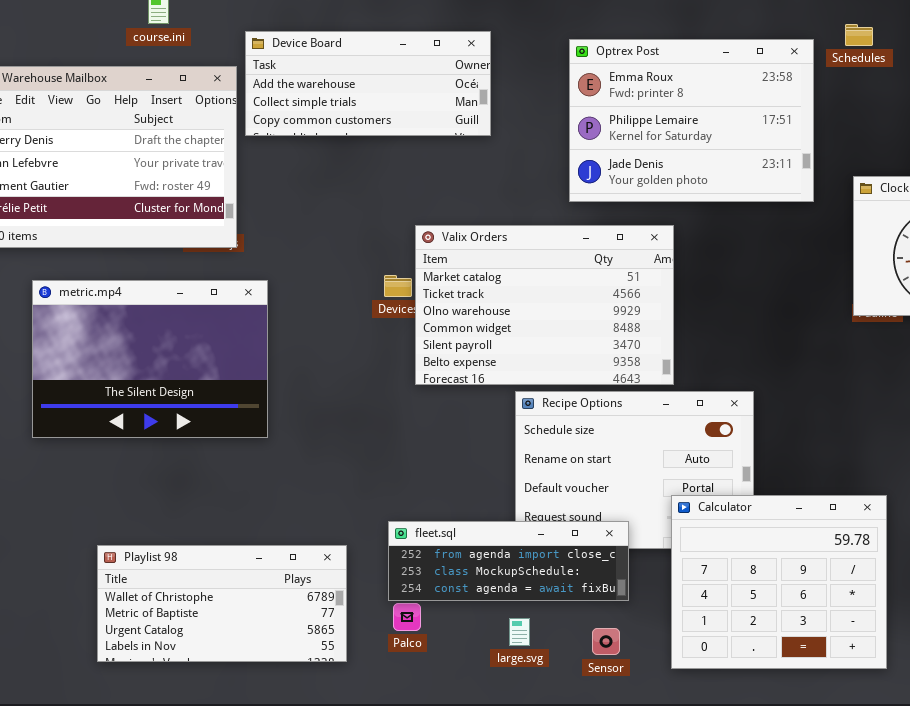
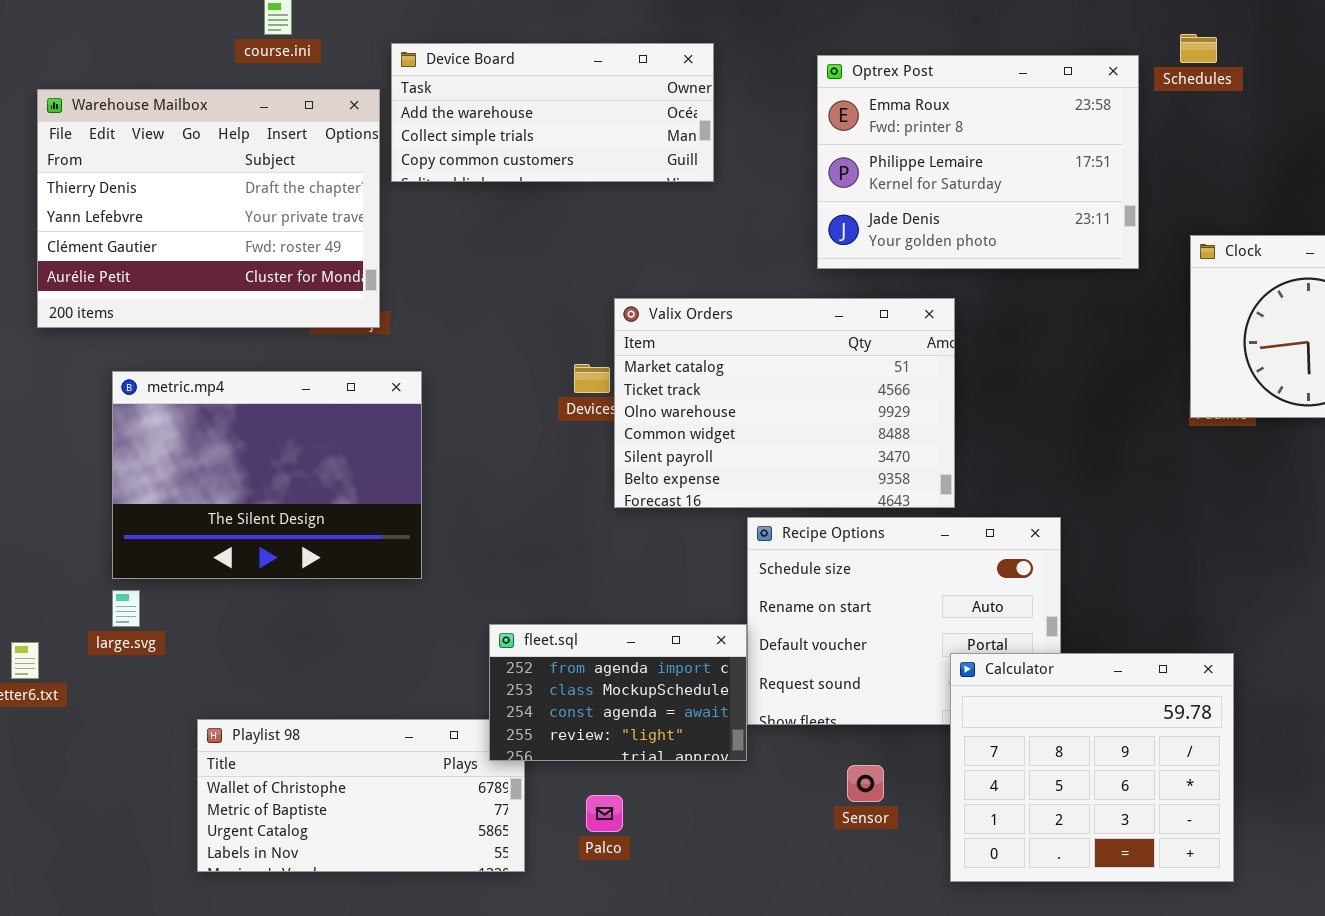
fleet.sql: [388,521,629,601] -> [489,624,747,761], moved, resized
large.svg: [509,618,530,646] -> [112,590,140,627], moved
Sensor: [592,628,620,655] -> [847,765,884,802], moved

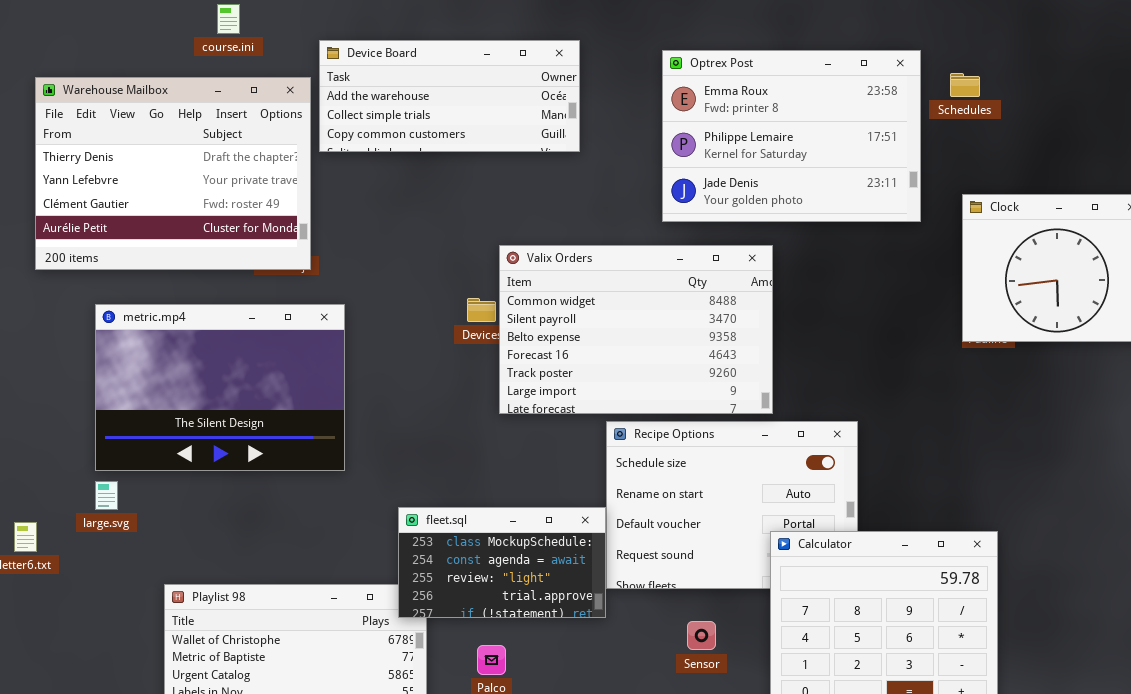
Schedules: [1180,34,1217,63] -> [950,73,980,97], moved
Valix Orders: [614,298,955,508] -> [499,245,773,414], scrolled down 3 rows
fleet.sql: [489,624,747,761] -> [398,507,606,618], scrolled down 1 row

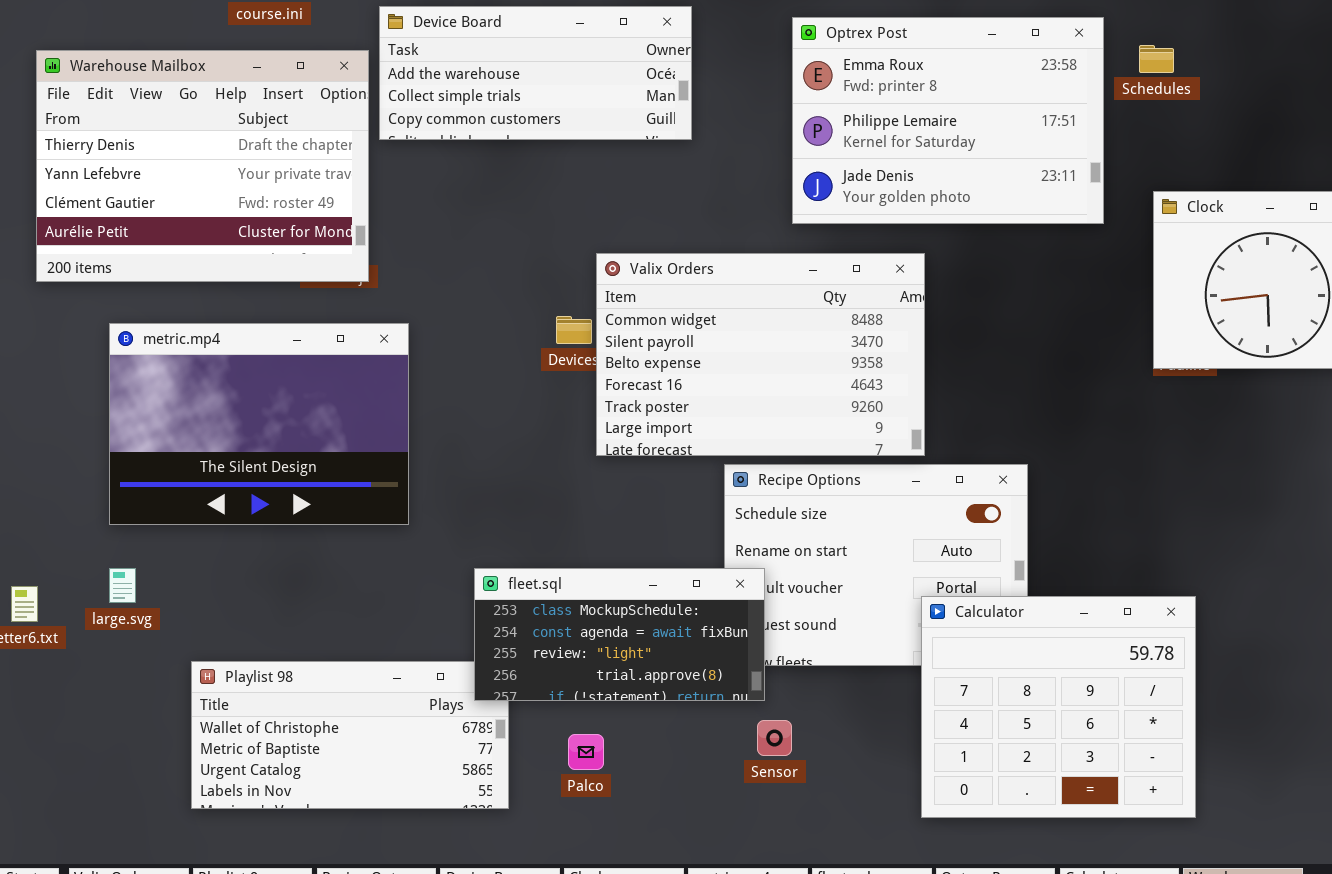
large.svg: [95,481,118,510] -> [109,568,136,603], moved
fleet.sql: [398,507,606,618] -> [474,568,765,701], resized
Sensor: [687,621,716,650] -> [757,720,792,756], moved

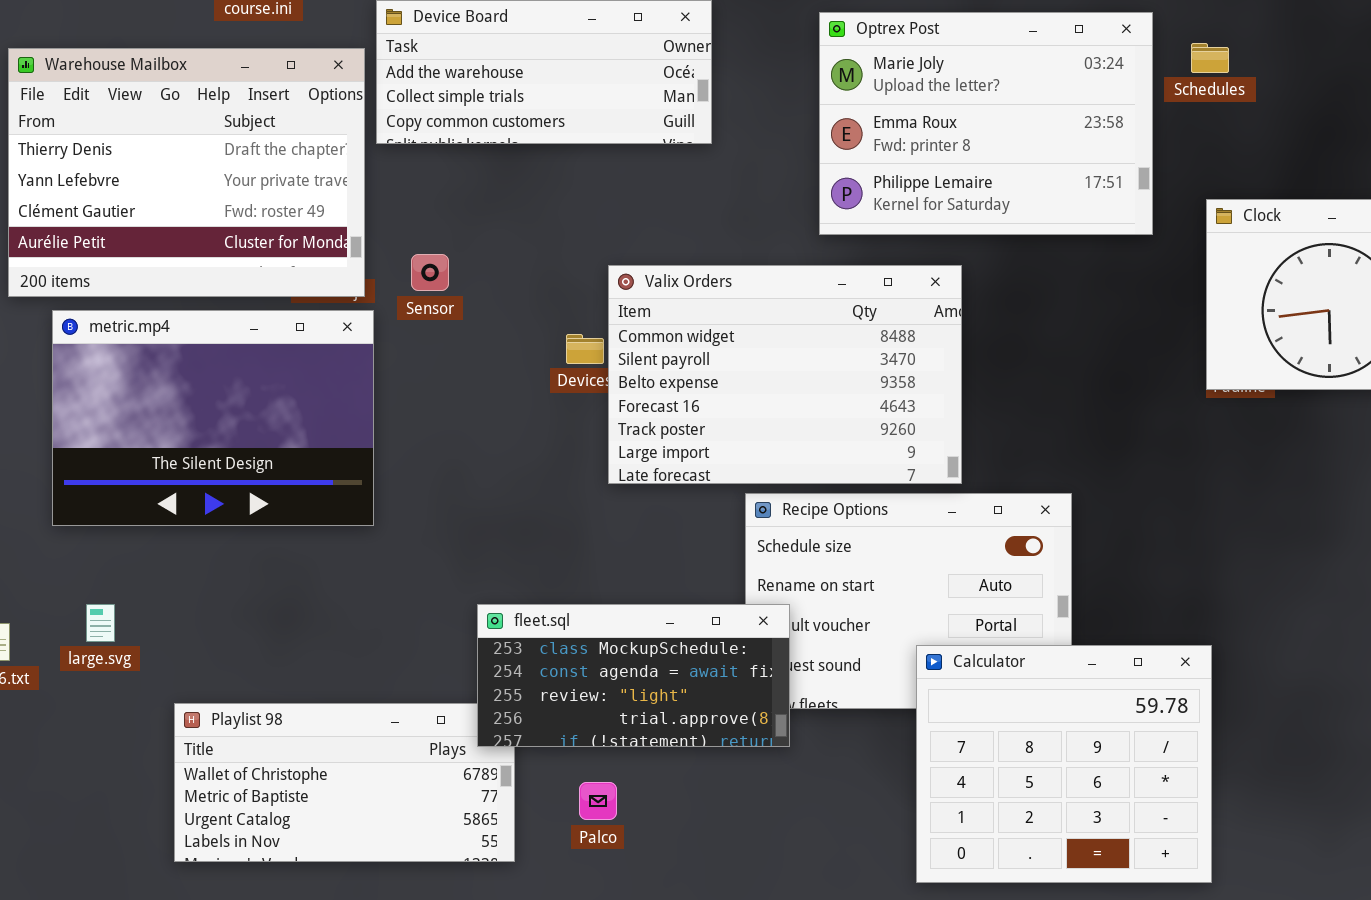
Optrex Post: [792,17,1104,224] -> [819,12,1153,235], scrolled up 1 row
metric.mp4: [109,323,409,525] -> [52,310,374,526], moved
Calculator: [921,596,1196,818] -> [916,645,1212,883], moved
Sensor: [757,720,792,756] -> [411,254,449,291], moved

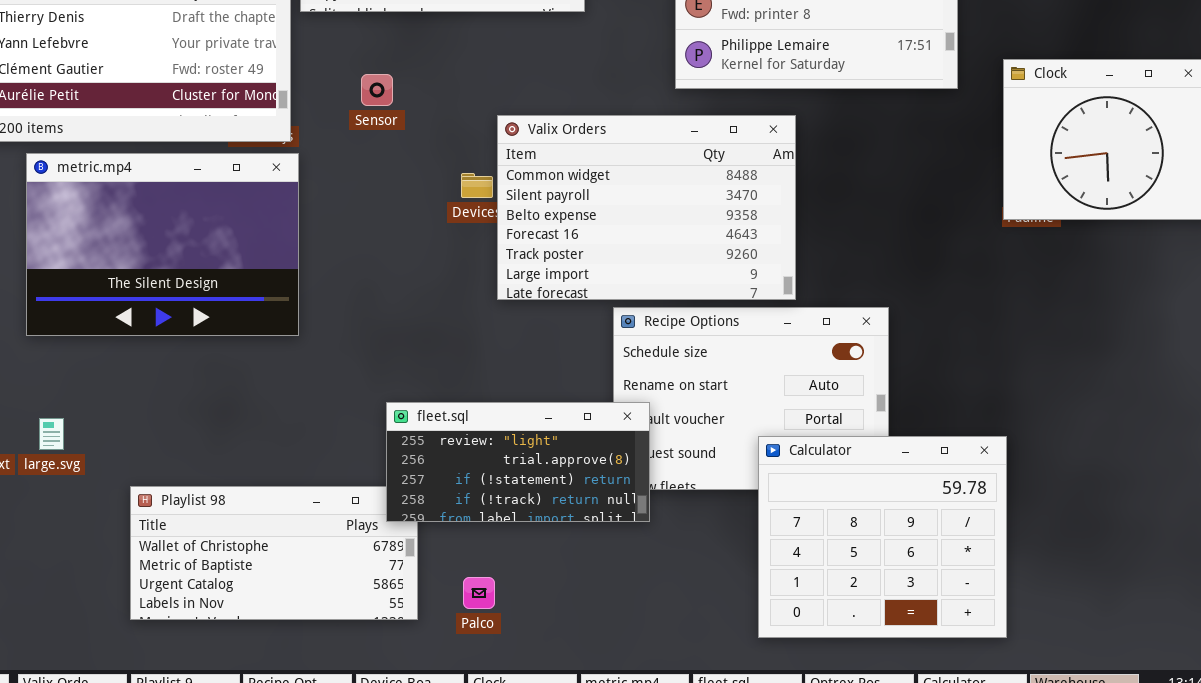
Sensor: [411,254,449,291] -> [361,74,393,106], moved
large.svg: [86,604,115,642] -> [39,418,64,450], moved
fleet.sql: [477,604,790,747] -> [386,402,650,522], scrolled down 2 rows
Palco: [579,782,617,820] -> [463,577,495,609], moved

